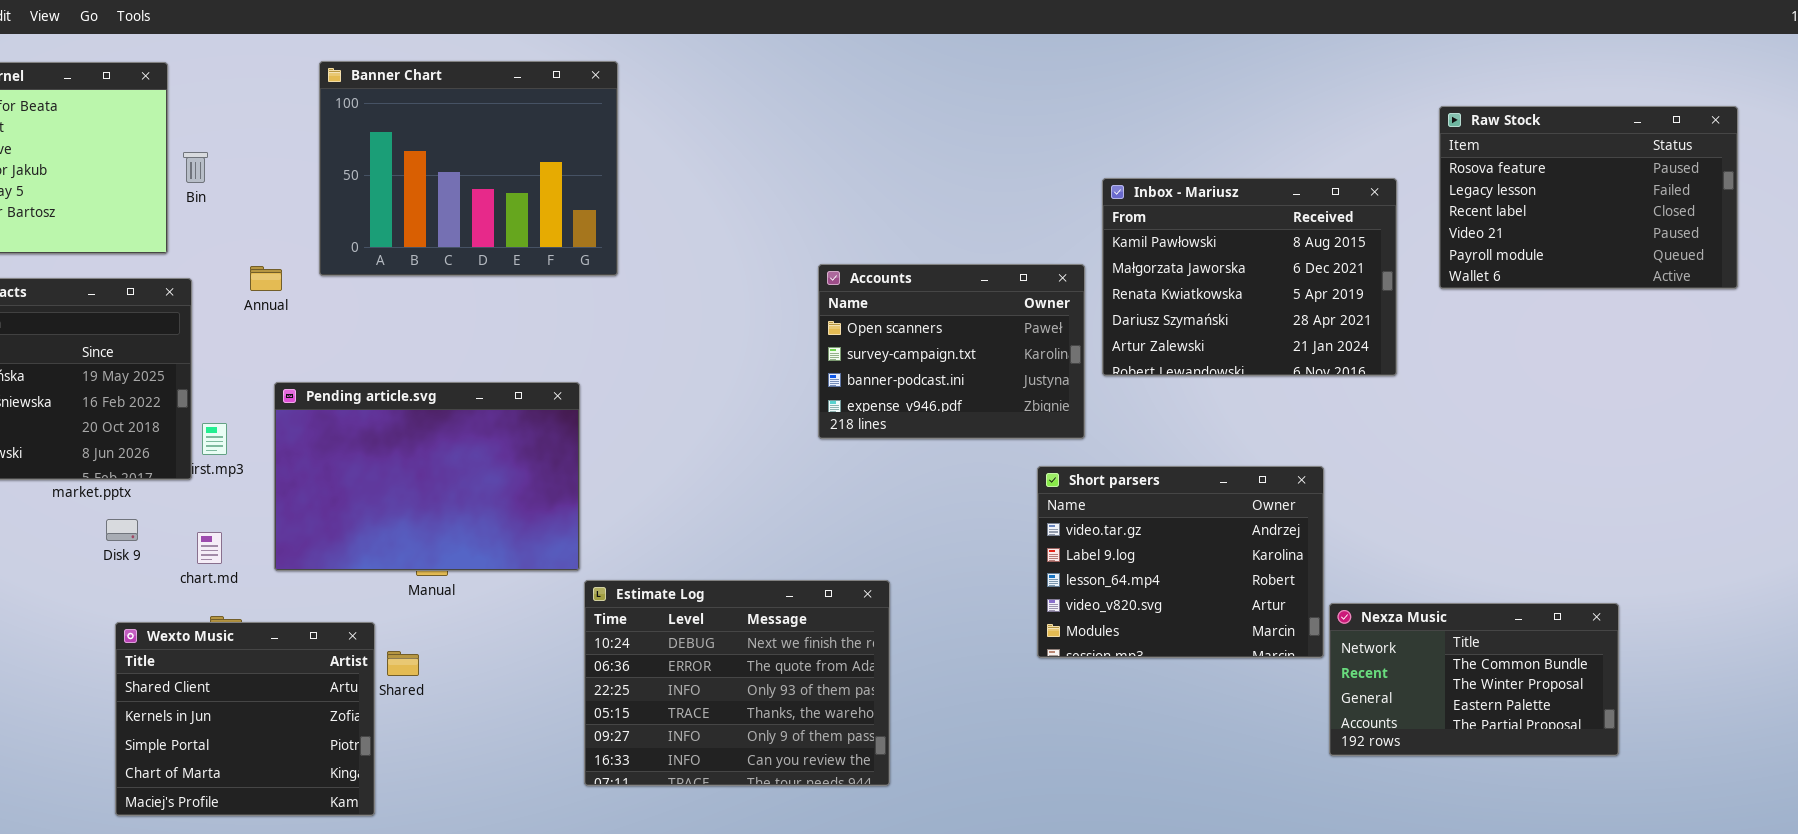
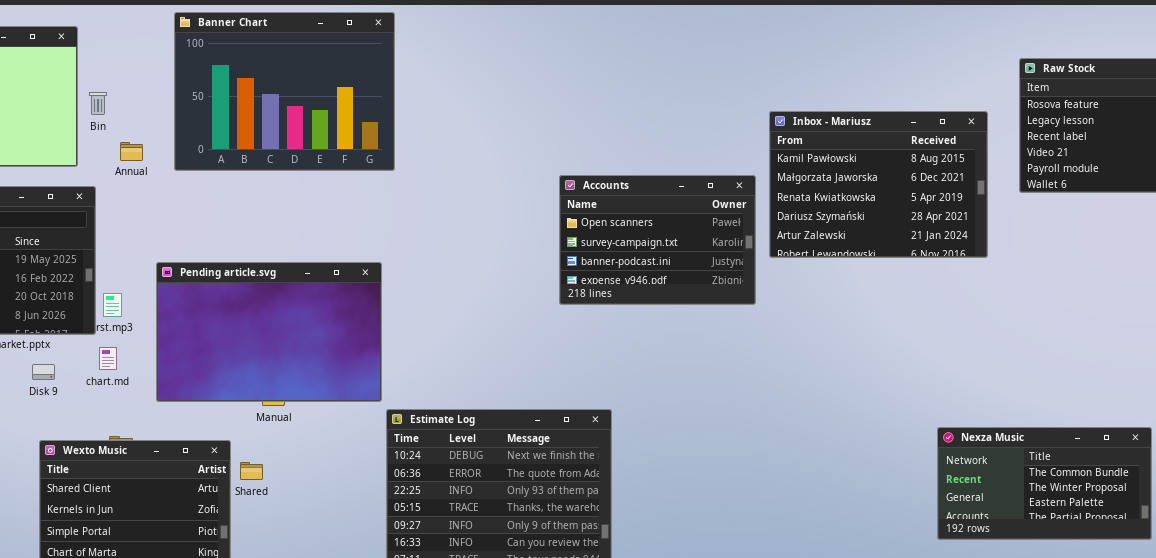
Banner Chart: [319,61,618,276] -> [174,12,395,171], moved
Annual: [250,266,282,291] -> [120,142,143,161], moved
Short parsers: [1037,466,1324,658] -> none, closed
chart.md: [197,532,222,564] -> [99,347,117,370], moved

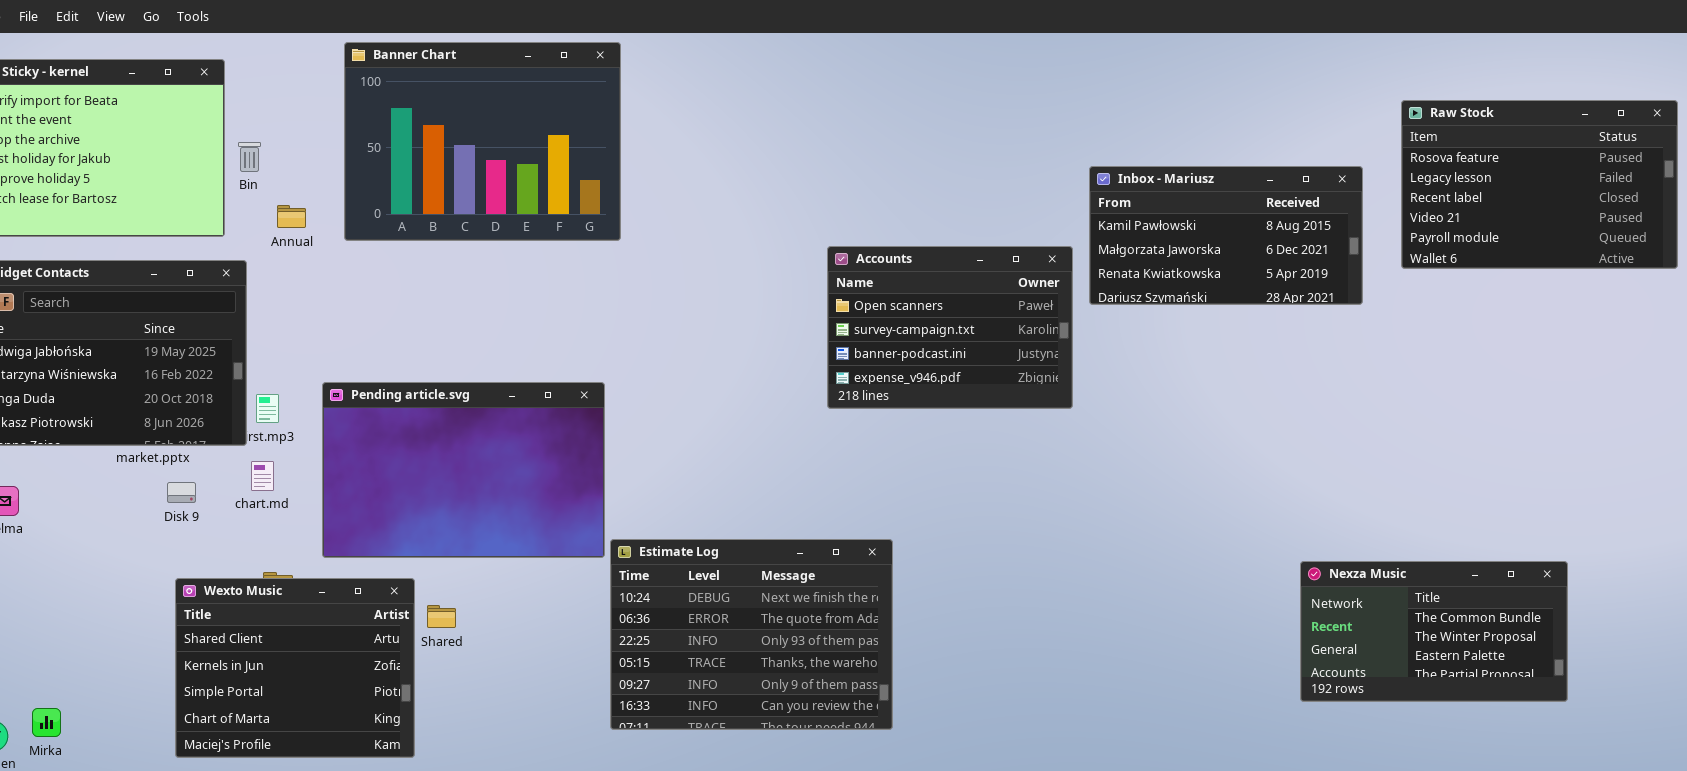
Inbox - Mariusz: [769,111,988,258] -> [1089,166,1363,305], resized
Pending article.svg: [156,262,382,402] -> [322,382,605,558], moved

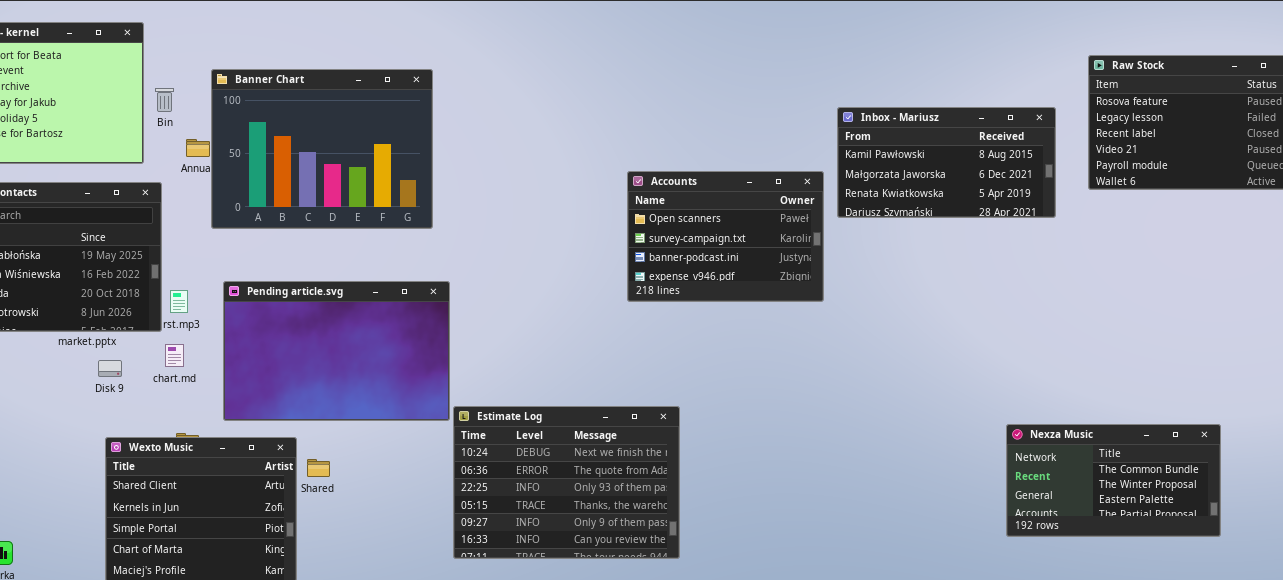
Banner Chart: [344,42,621,241] -> [211,69,433,229], moved

